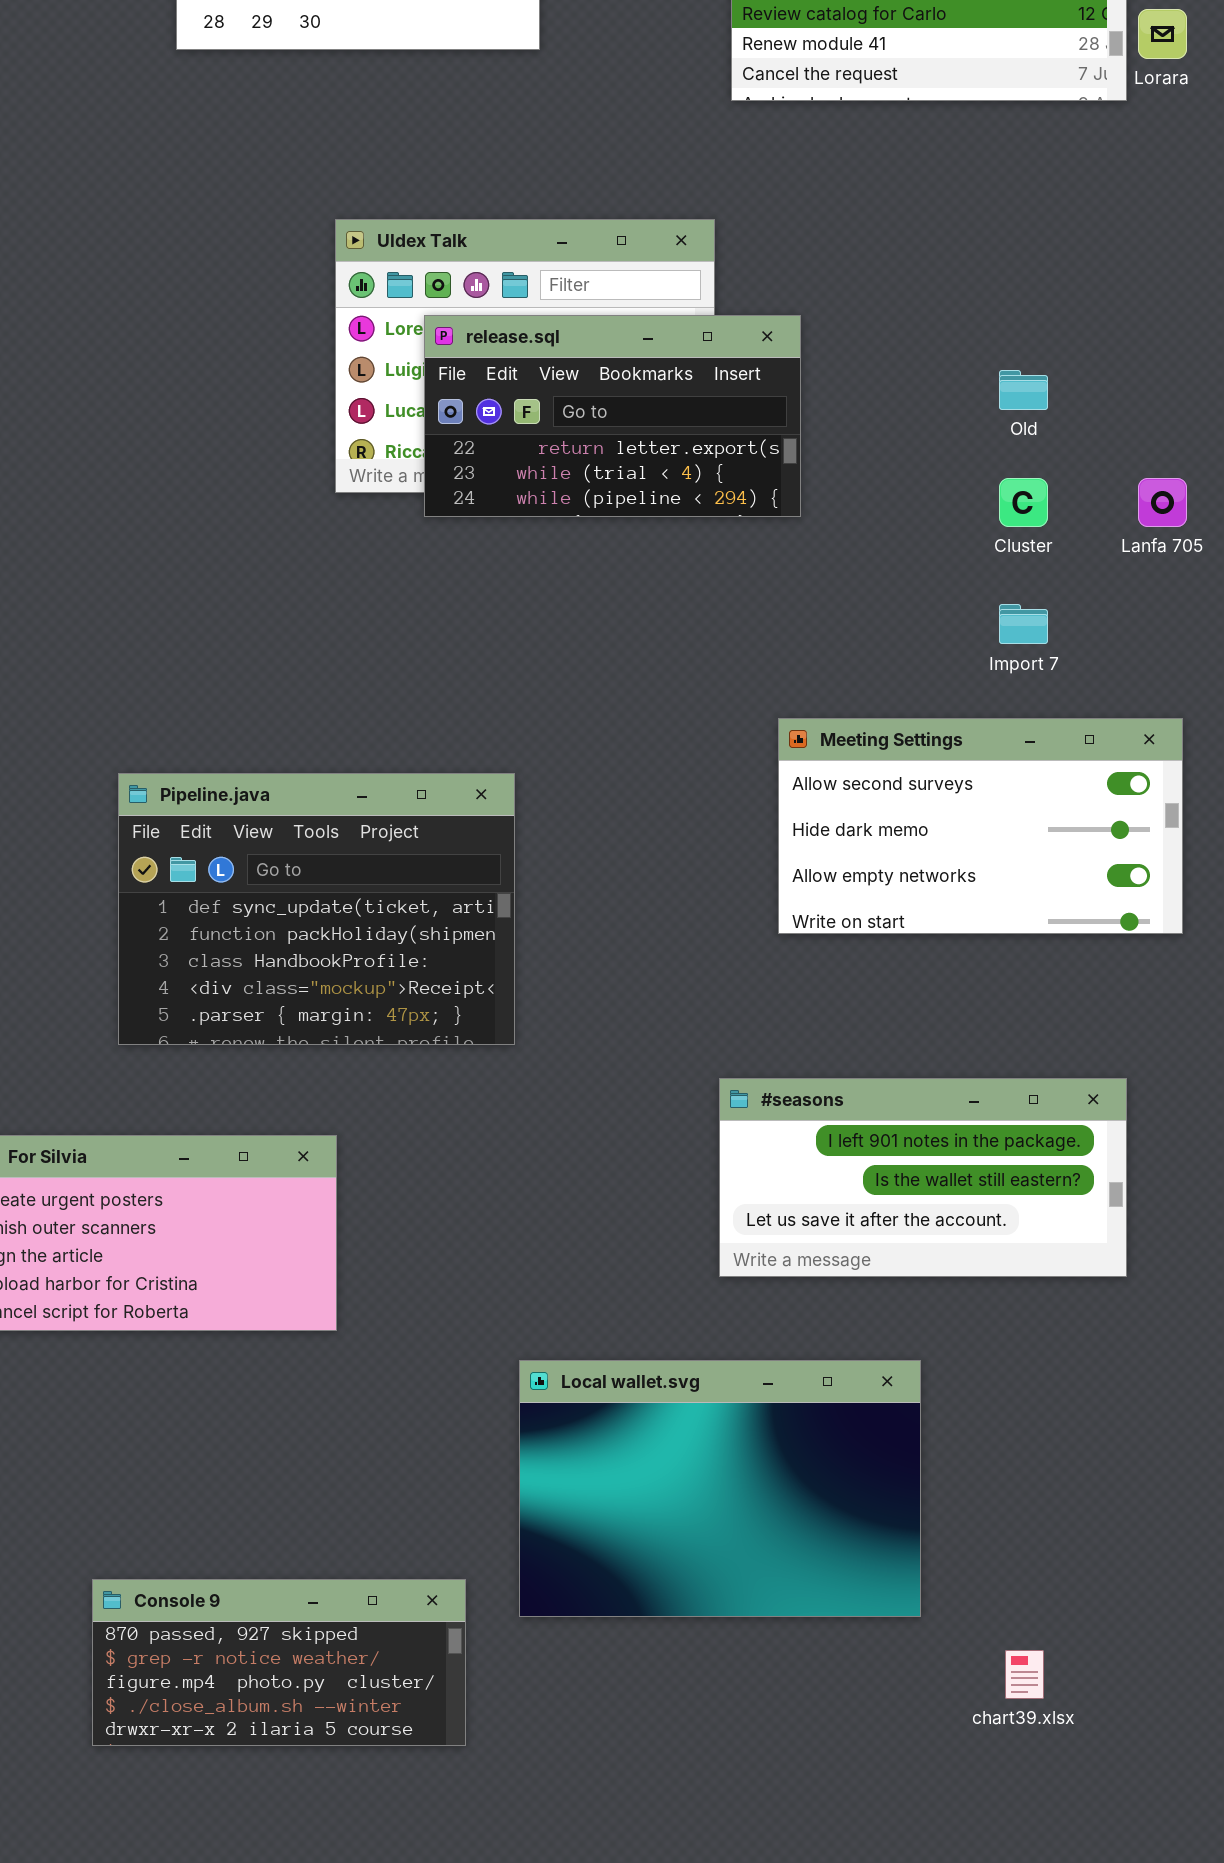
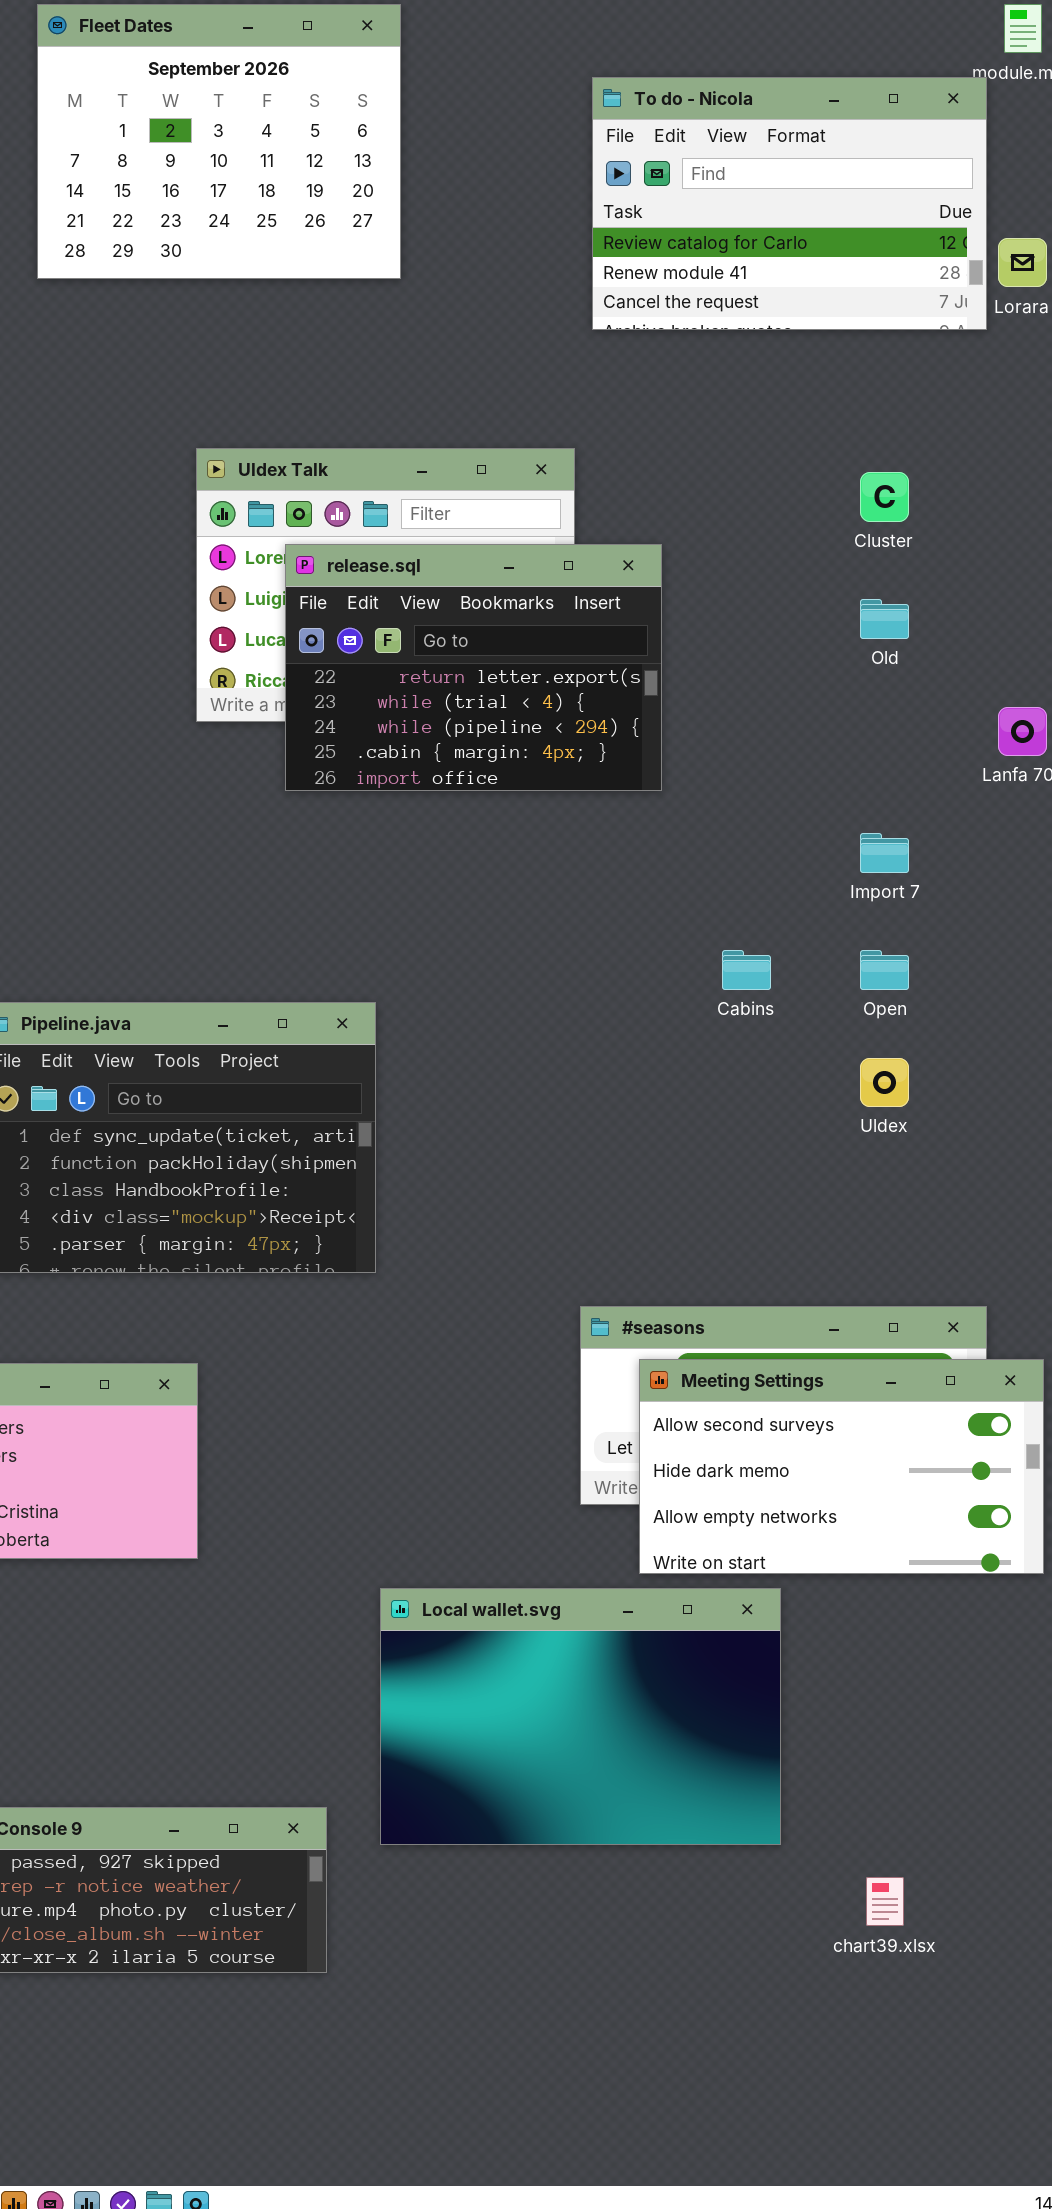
release.sql: [424,315,801,517] -> [285,544,662,791], resized
Cluster: [999,478,1048,527] -> [860,472,909,522], moved
Meeting Settings: [778,718,1183,934] -> [639,1359,1044,1574], moved

